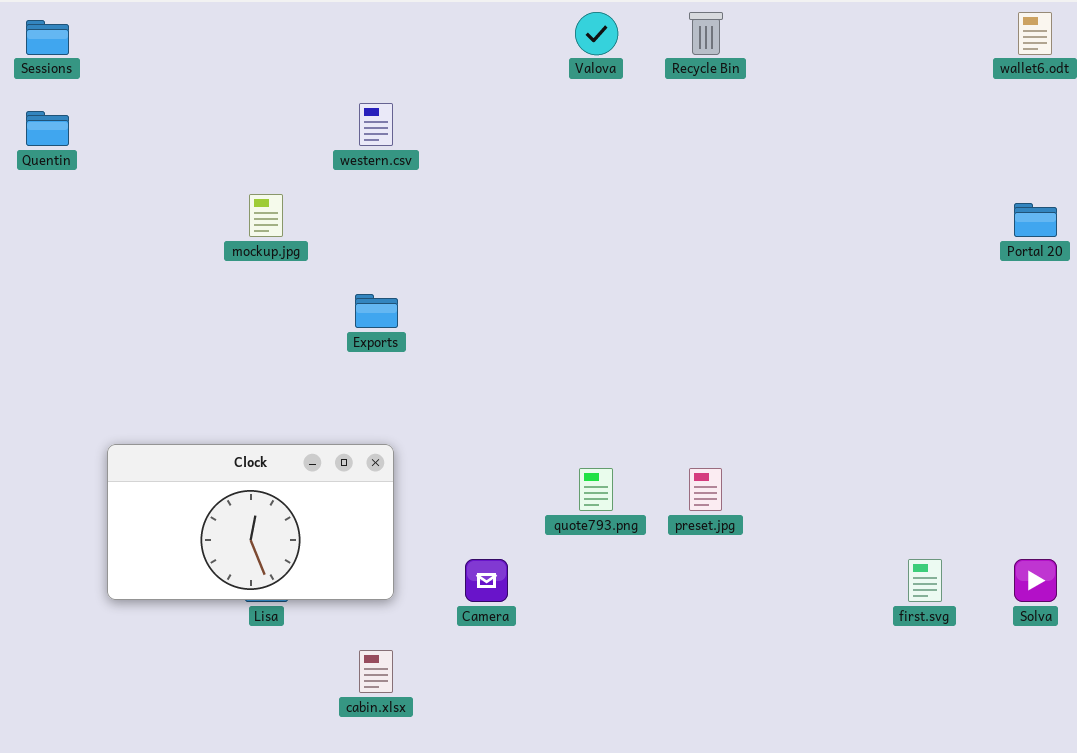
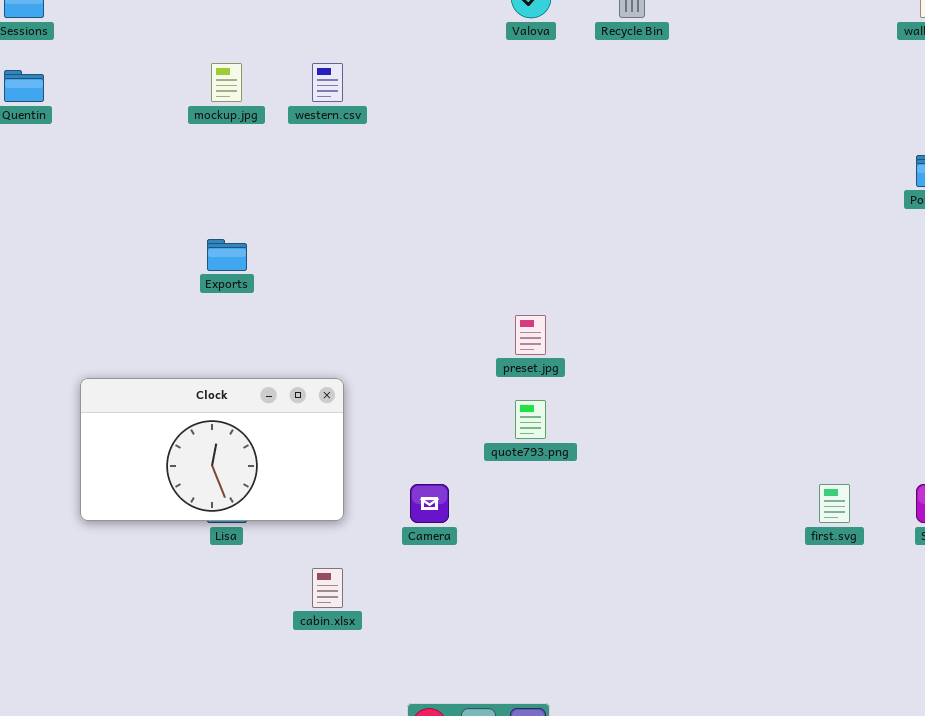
mockup.jpg: [249,194,283,237] -> [211,63,242,102], moved
Exports: [355,294,398,328] -> [207,239,247,271], moved
preset.jpg: [689,468,722,511] -> [515,315,546,355], moved

